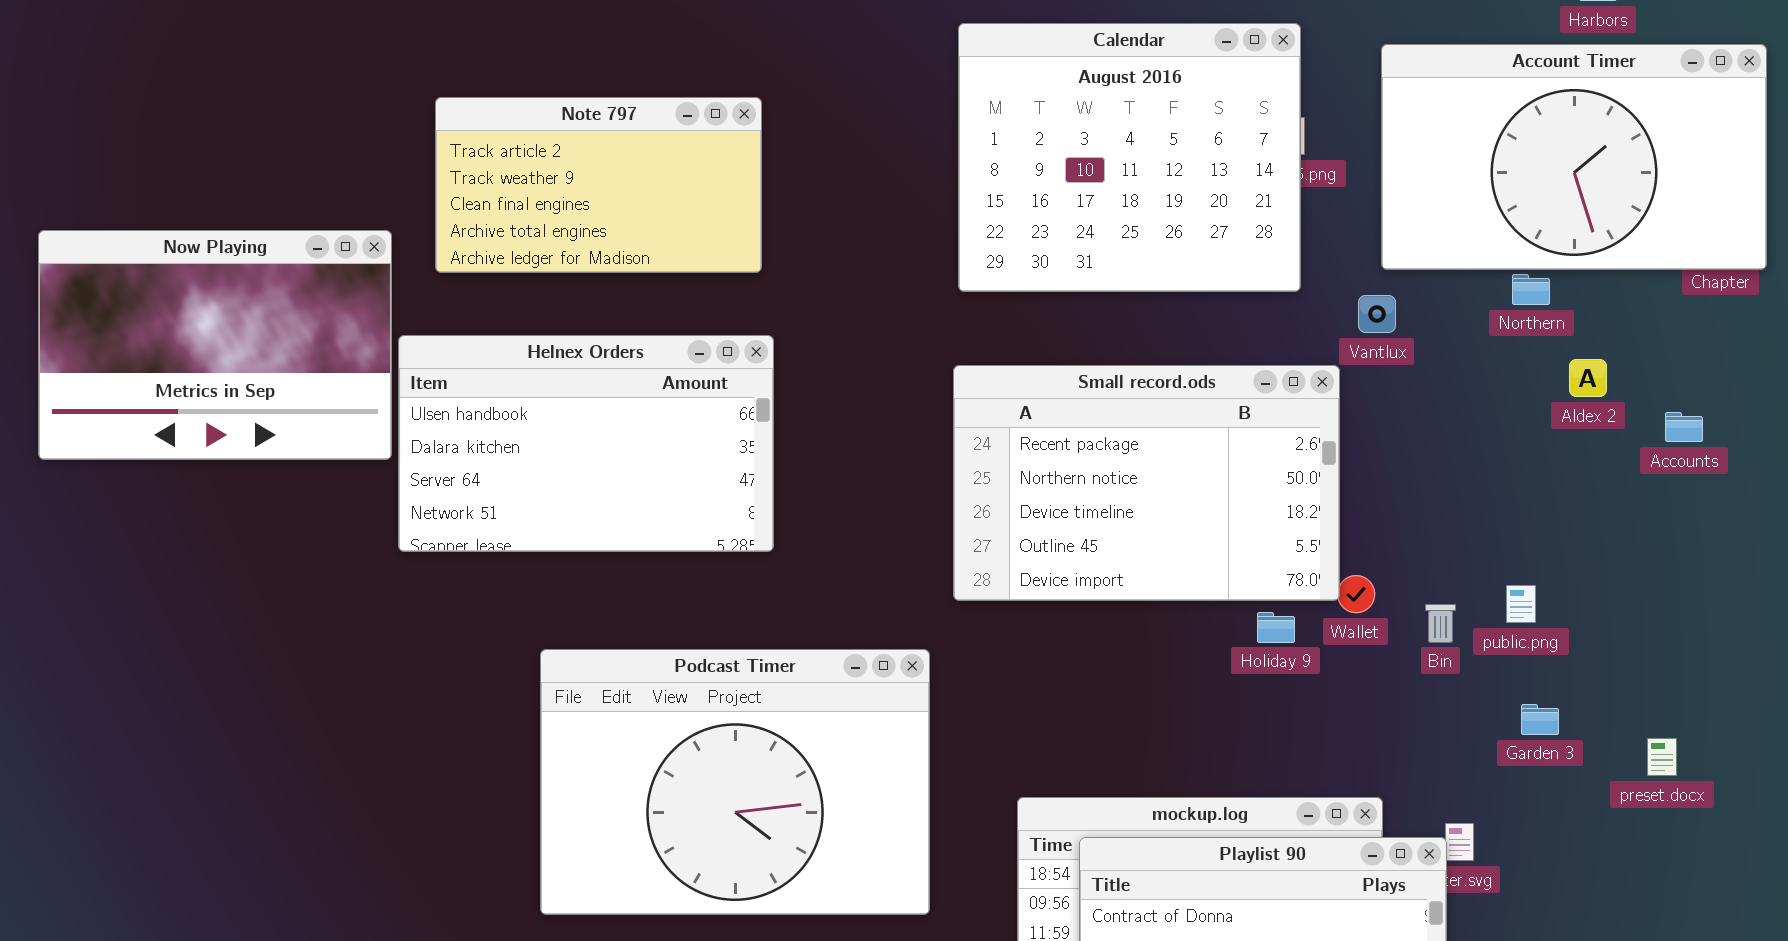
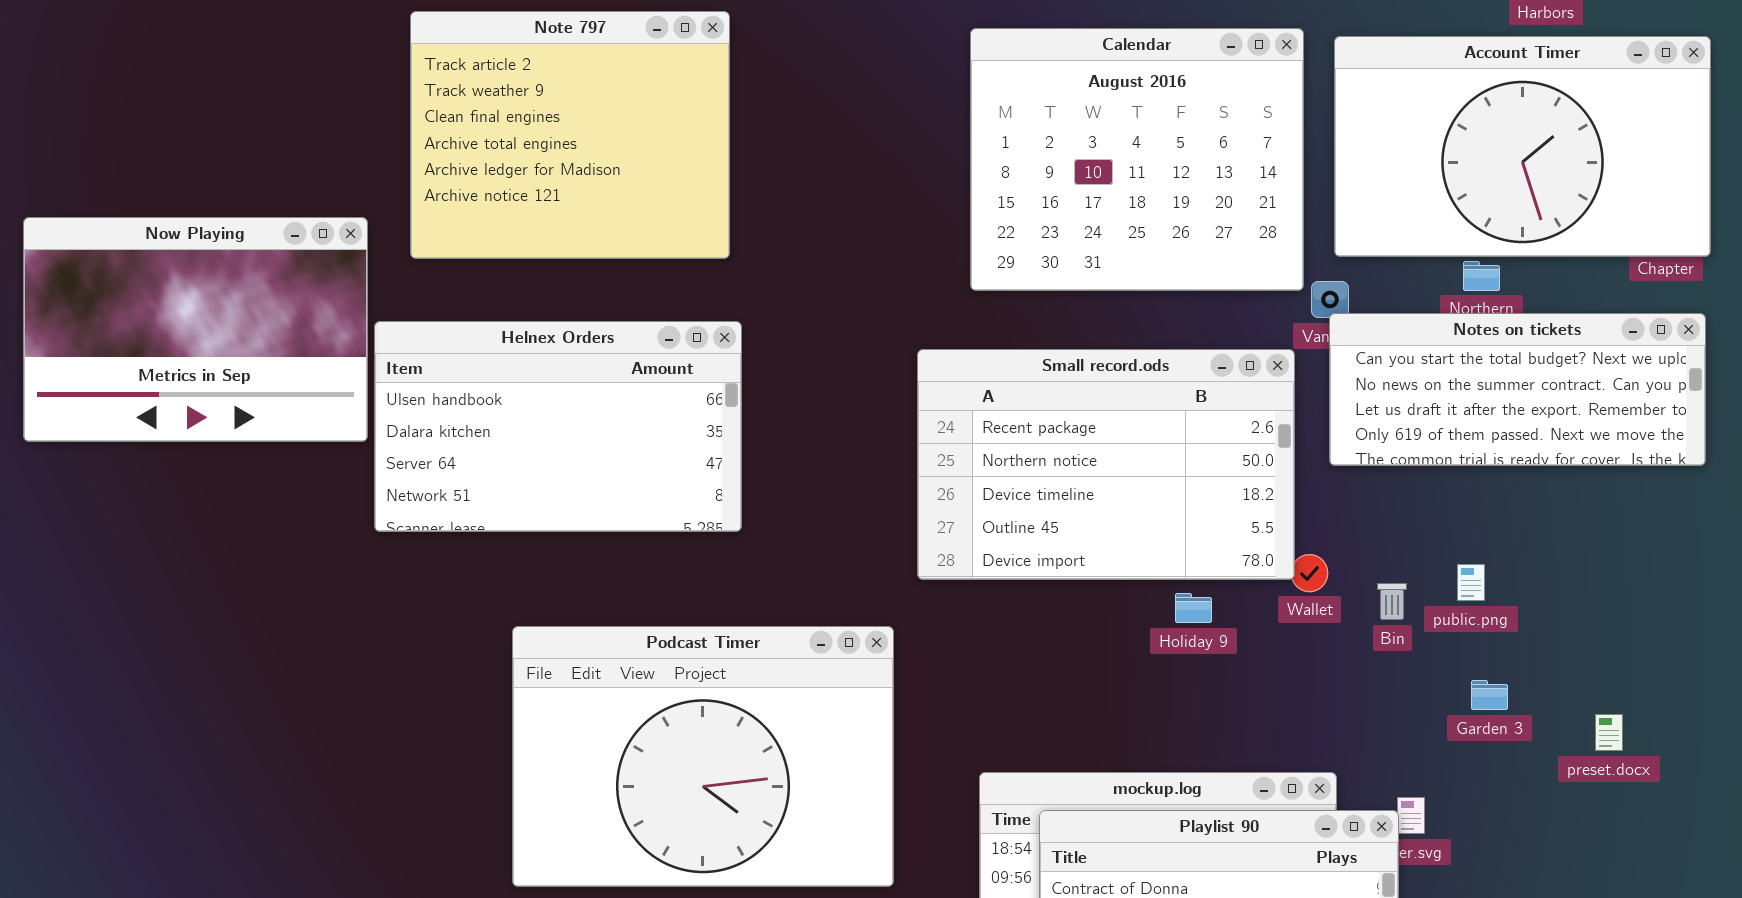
Calendar: [958,23,1301,292] -> [970,28,1304,291], moved
Note 797: [435,97,762,273] -> [410,11,730,259], resized
Notes on tickets: none -> [1329,313,1706,466], opened
Holiday 9: [1257,612,1295,643] -> [1175,593,1212,623], moved

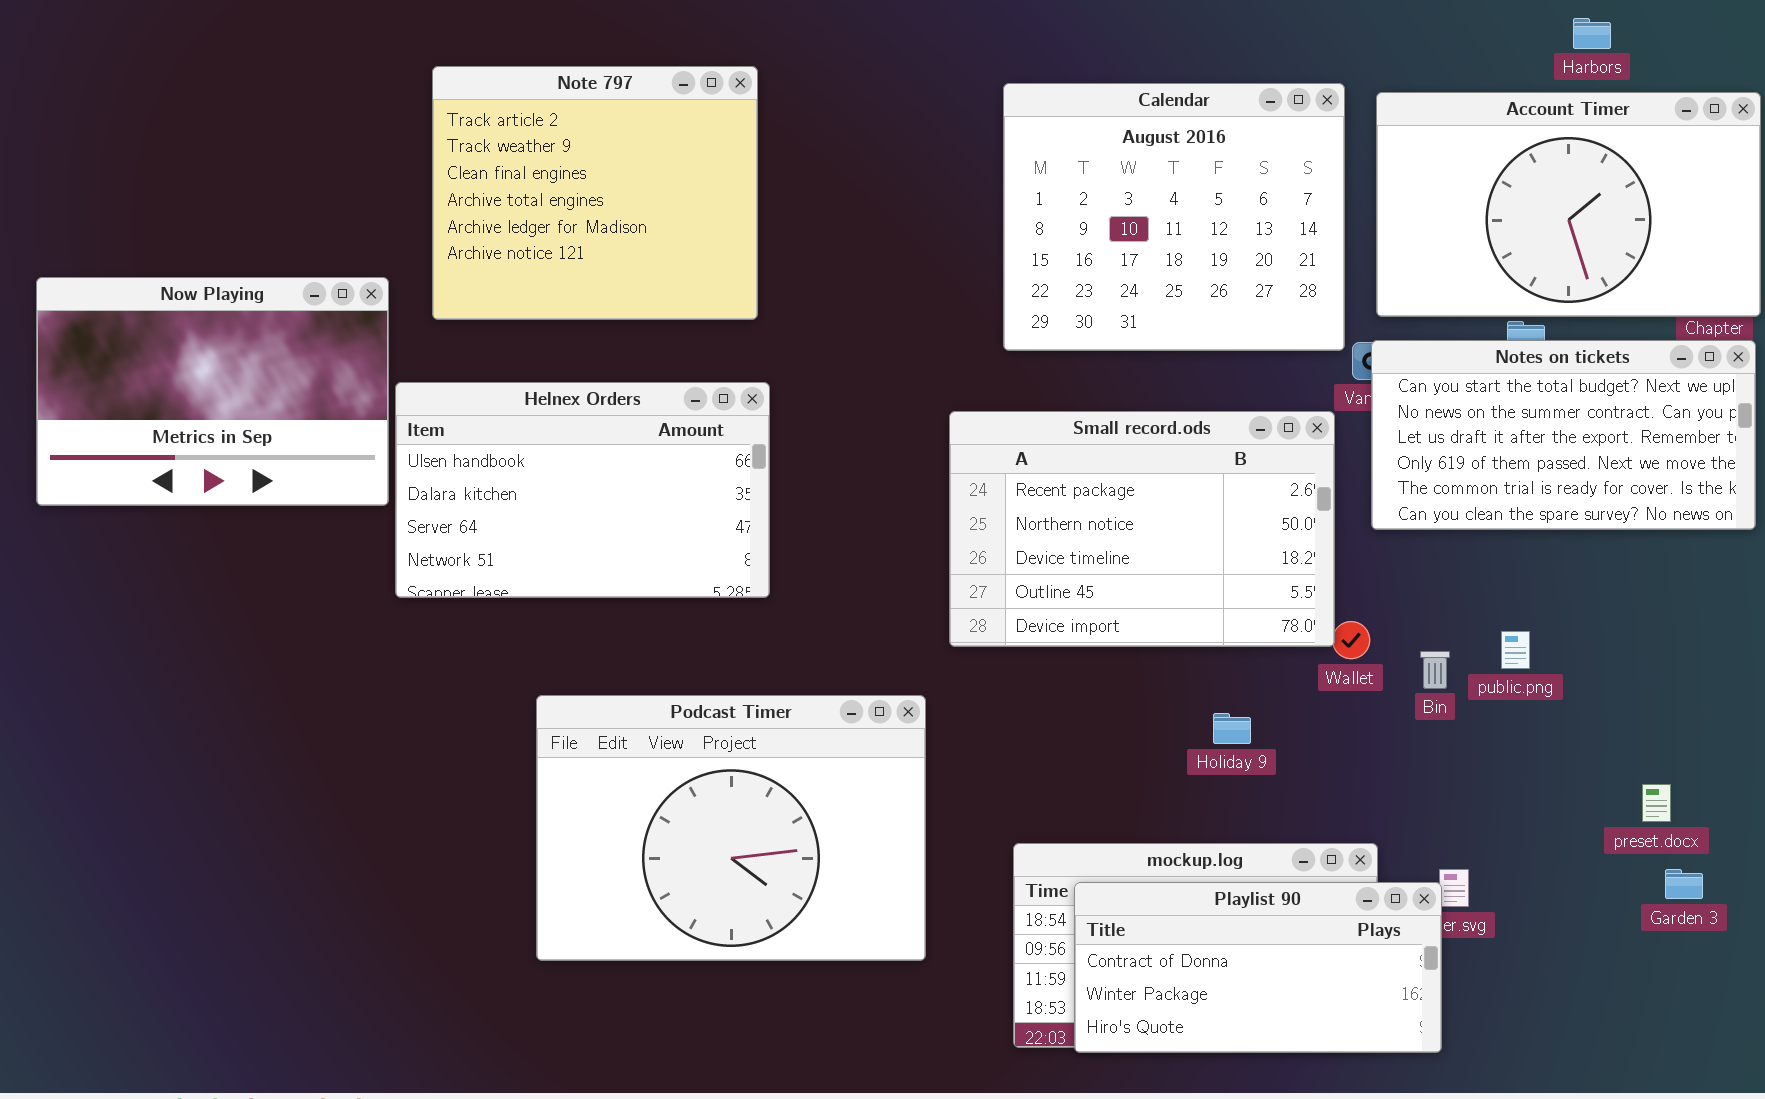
Notes on tickets: [1329,313,1706,466] -> [1371,340,1756,530], resized
Holiday 9: [1175,593,1212,623] -> [1213,713,1251,744], moved
Garden 3: [1471,680,1508,710] -> [1665,869,1703,899], moved

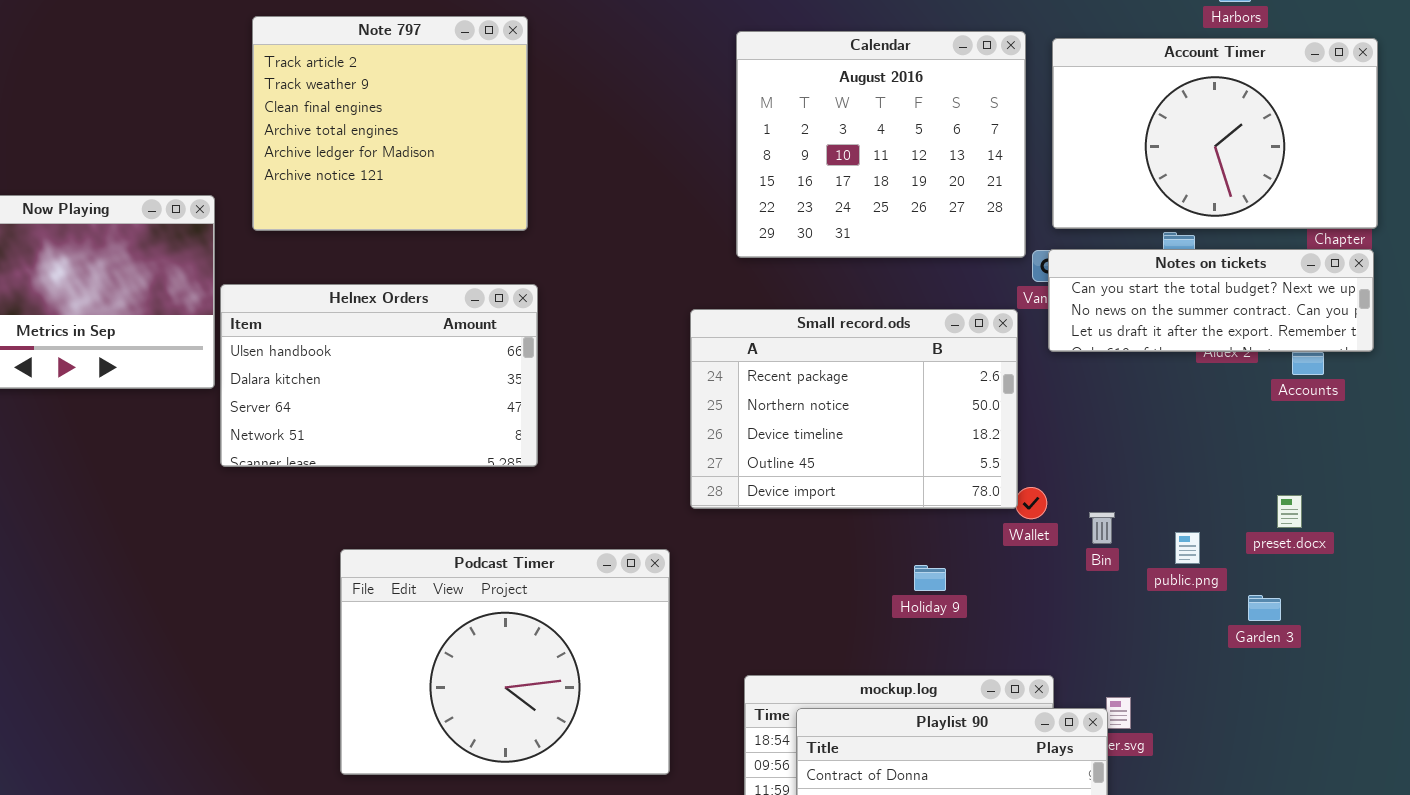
Notes on tickets: [1371,340,1756,530] -> [1048,249,1374,352], resized
public.png: [1501,631,1530,669] -> [1175,532,1200,564], moved
preset.docx: [1642,784,1671,822] -> [1277,495,1302,528], moved
Garden 3: [1665,869,1703,899] -> [1248,595,1281,621], moved

